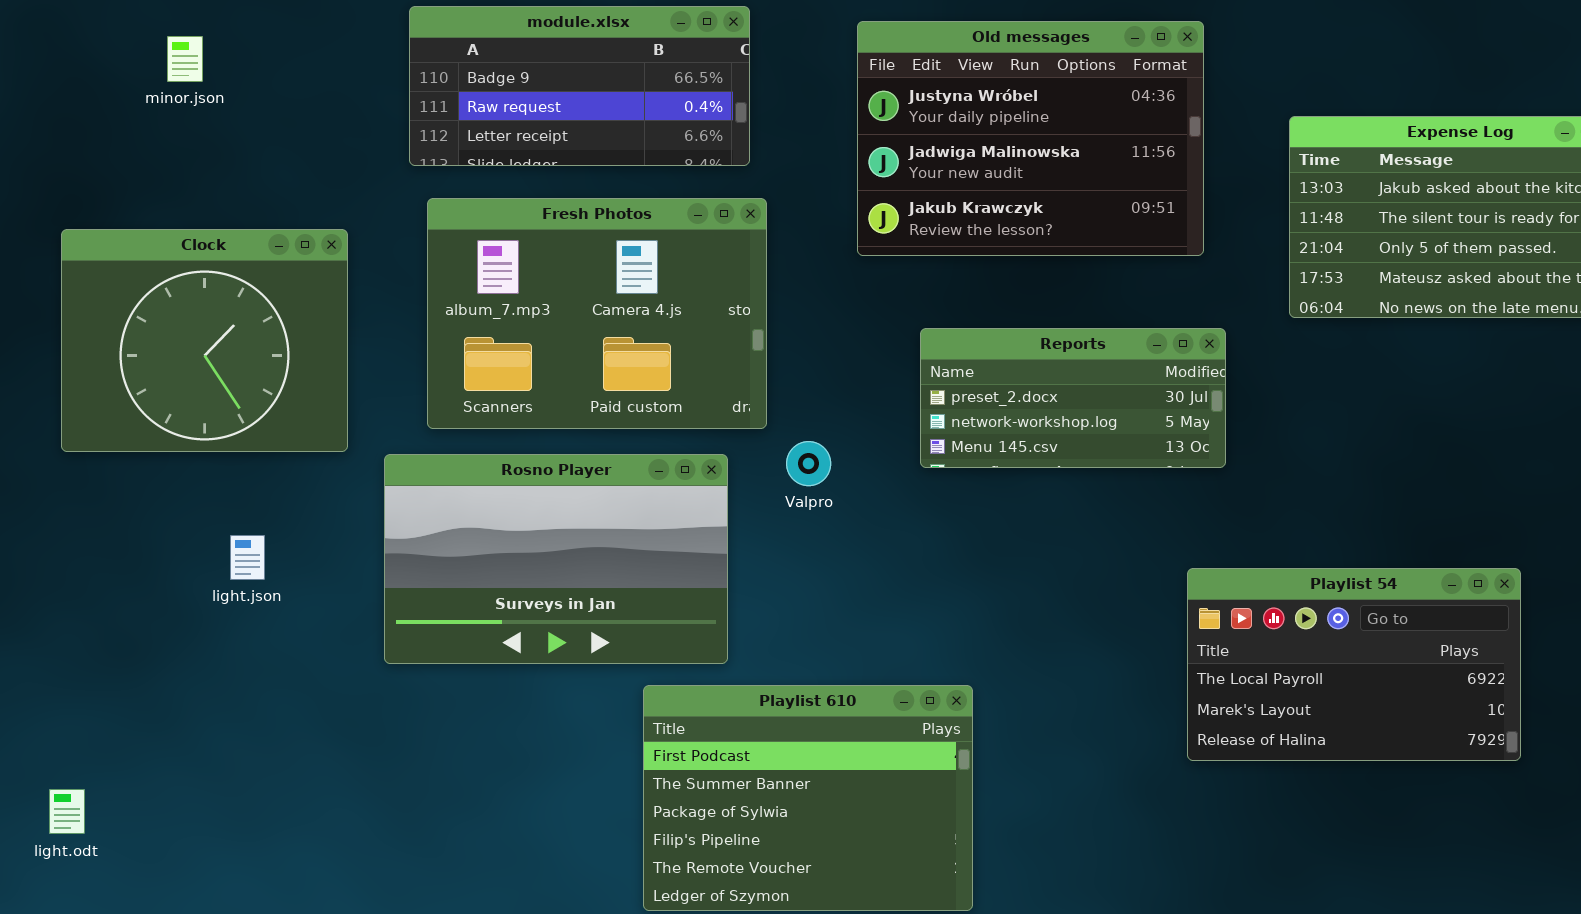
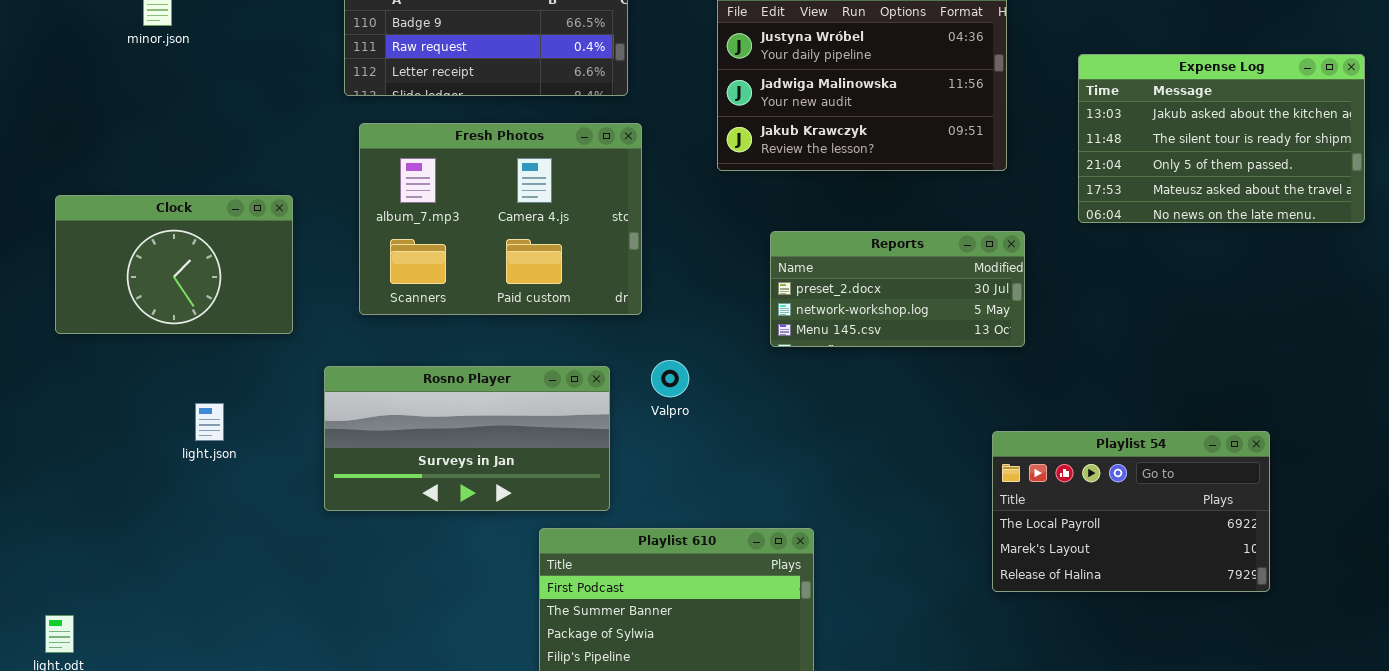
Clock: [61,229,348,452] -> [55,195,293,334], resized
Valpro: [786,441,831,486] -> [651,360,689,397], moved
Rosno Player: [384,454,728,664] -> [324,366,610,511], resized

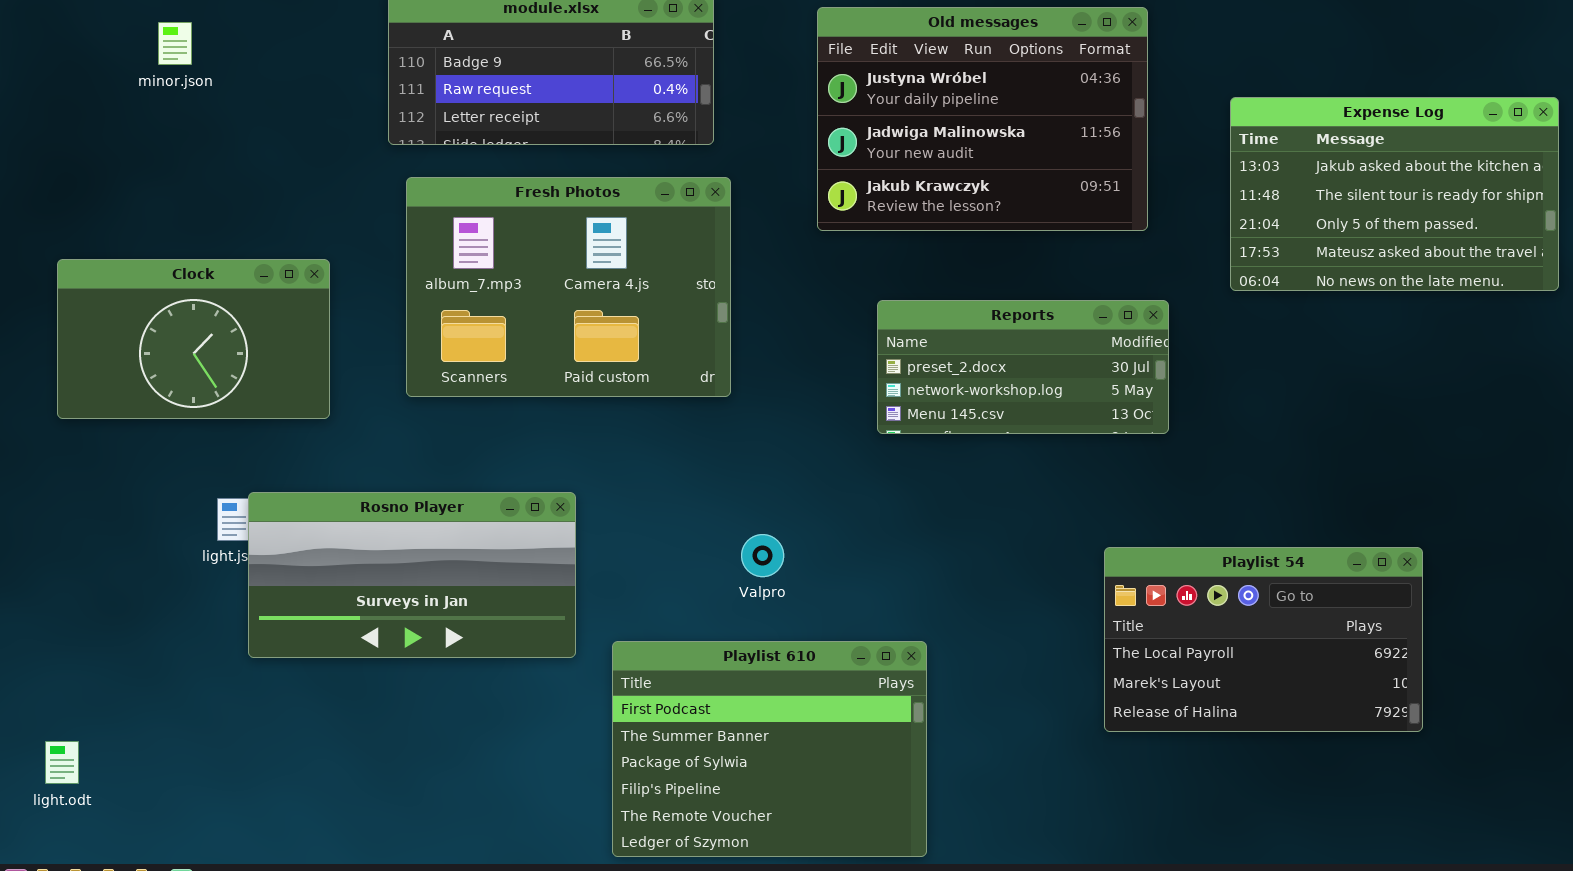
Valpro: [651,360,689,397] -> [741,534,784,577], moved
Rosno Player: [324,366,610,511] -> [248,492,576,658], moved
Playlist 54: [992,431,1270,592] -> [1104,547,1423,732], moved

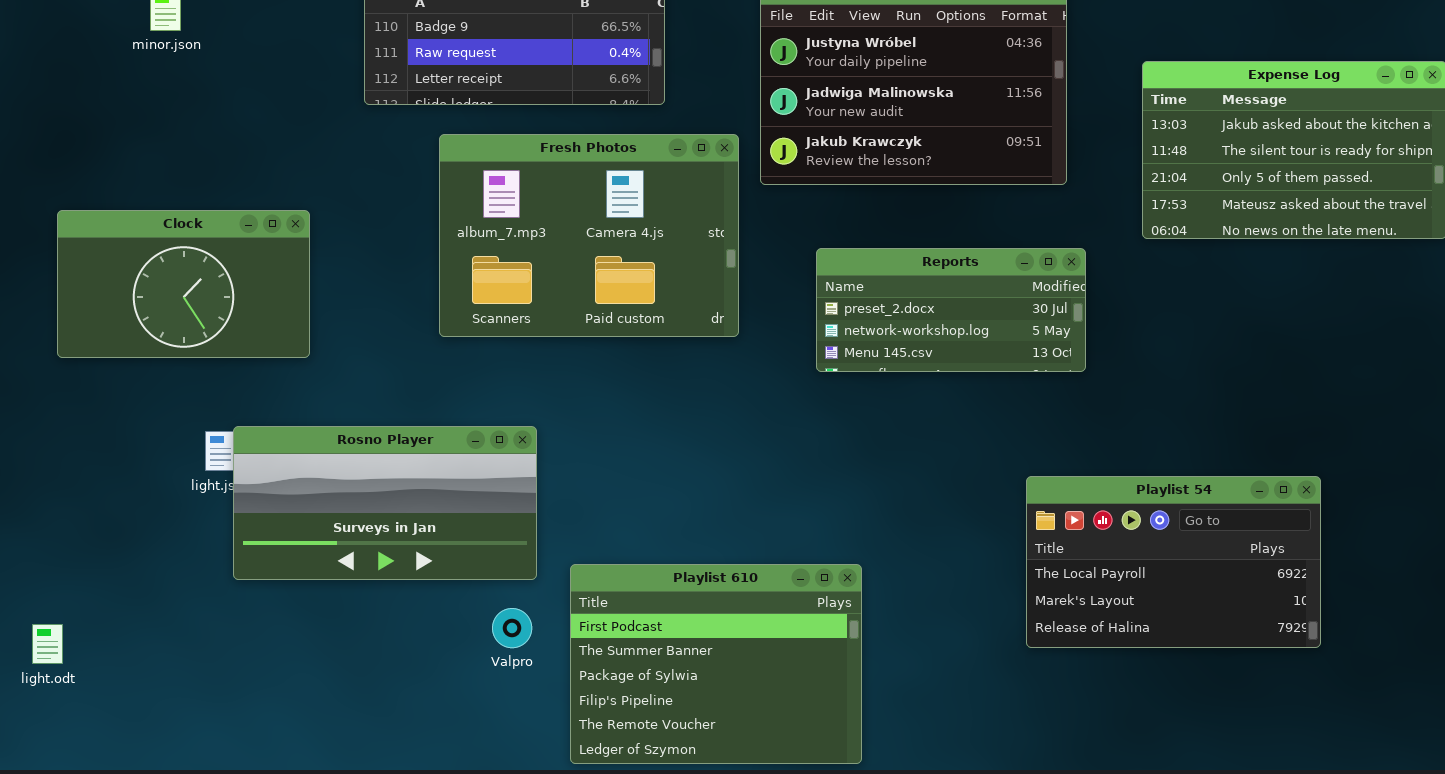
Fresh Photos: [406,177,731,397] -> [439,134,739,337], moved
Valpro: [741,534,784,577] -> [492,608,532,648], moved
light.odt: [45,741,79,784] -> [32,624,63,664], moved

